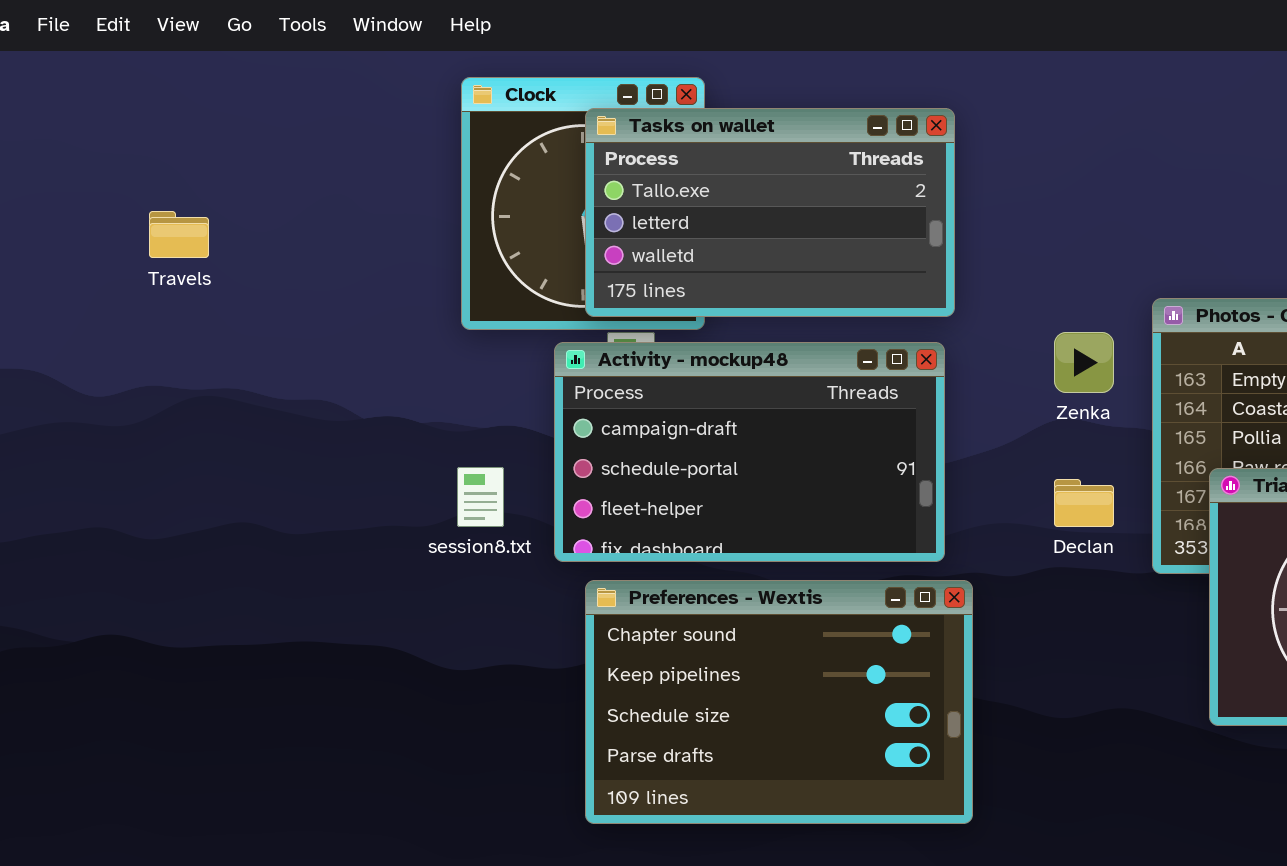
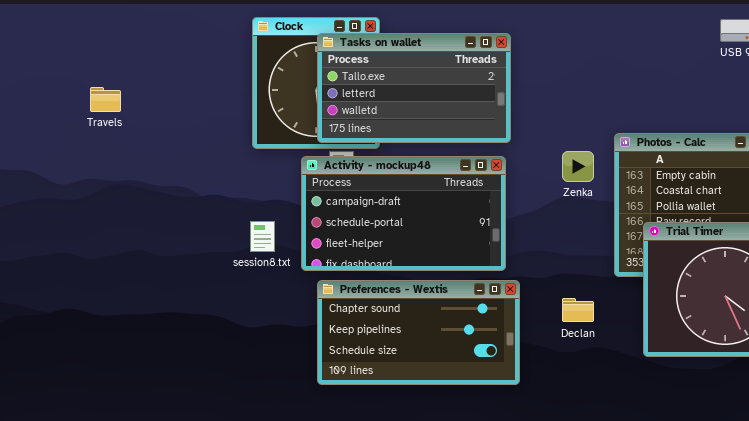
Declan: [1054,479,1114,527] -> [562,298,594,322], moved
Preferences - Wextis: [585,580,973,824] -> [317,280,520,385], resized

